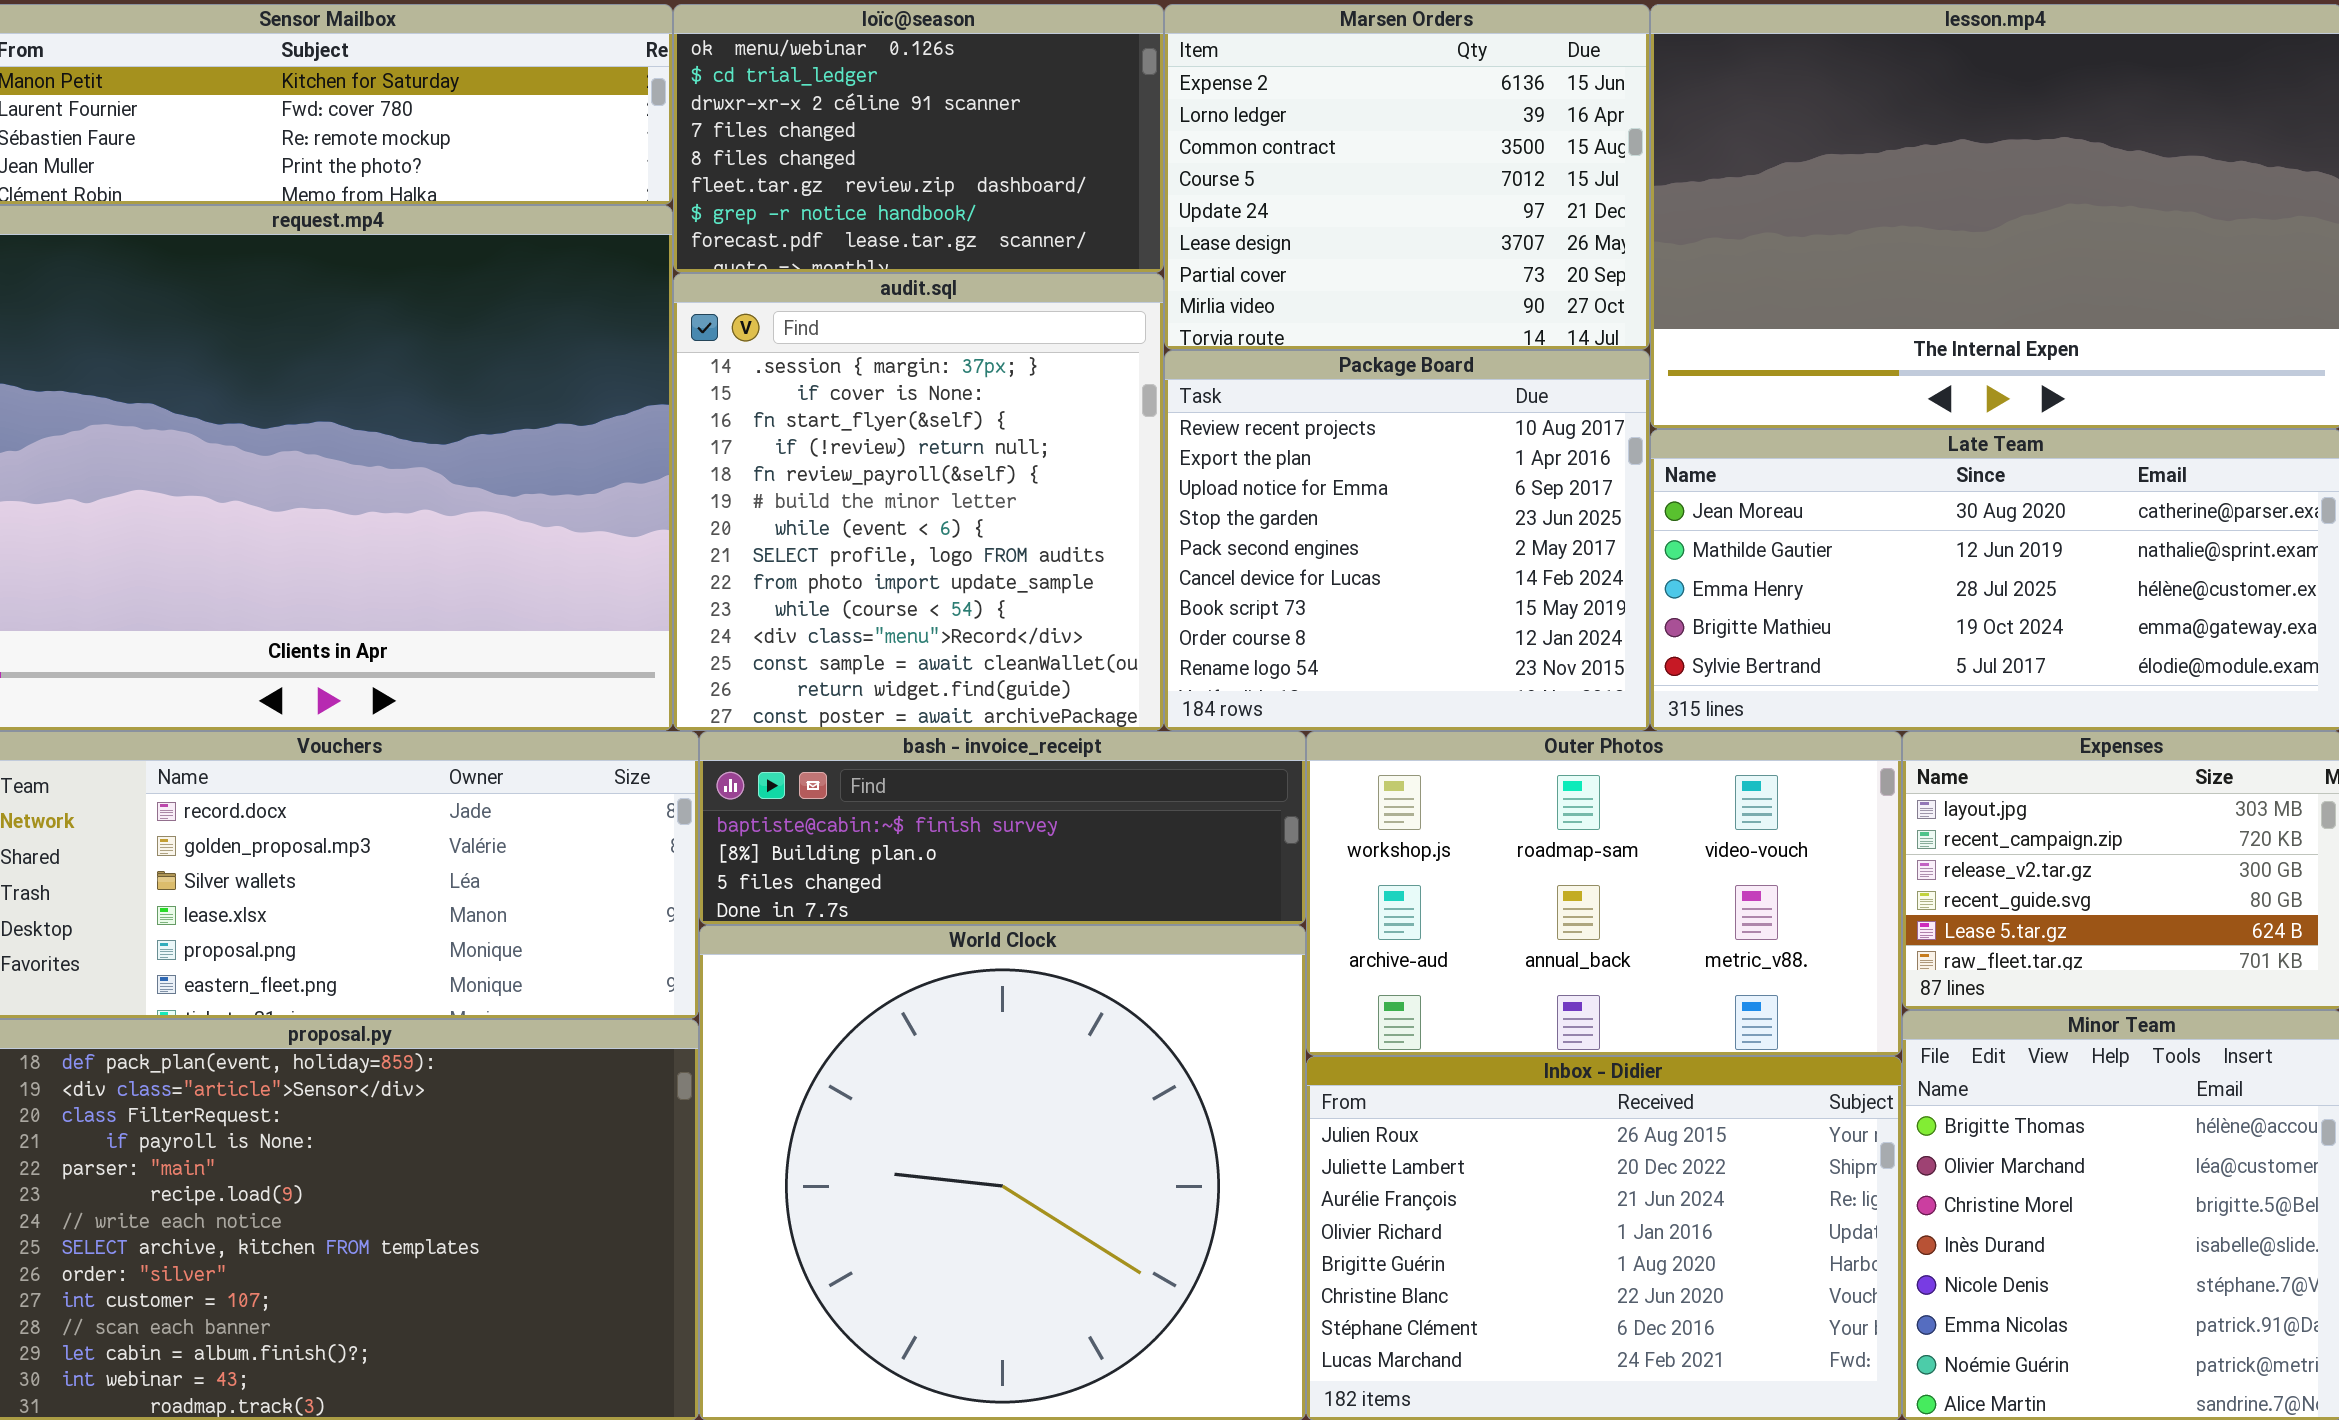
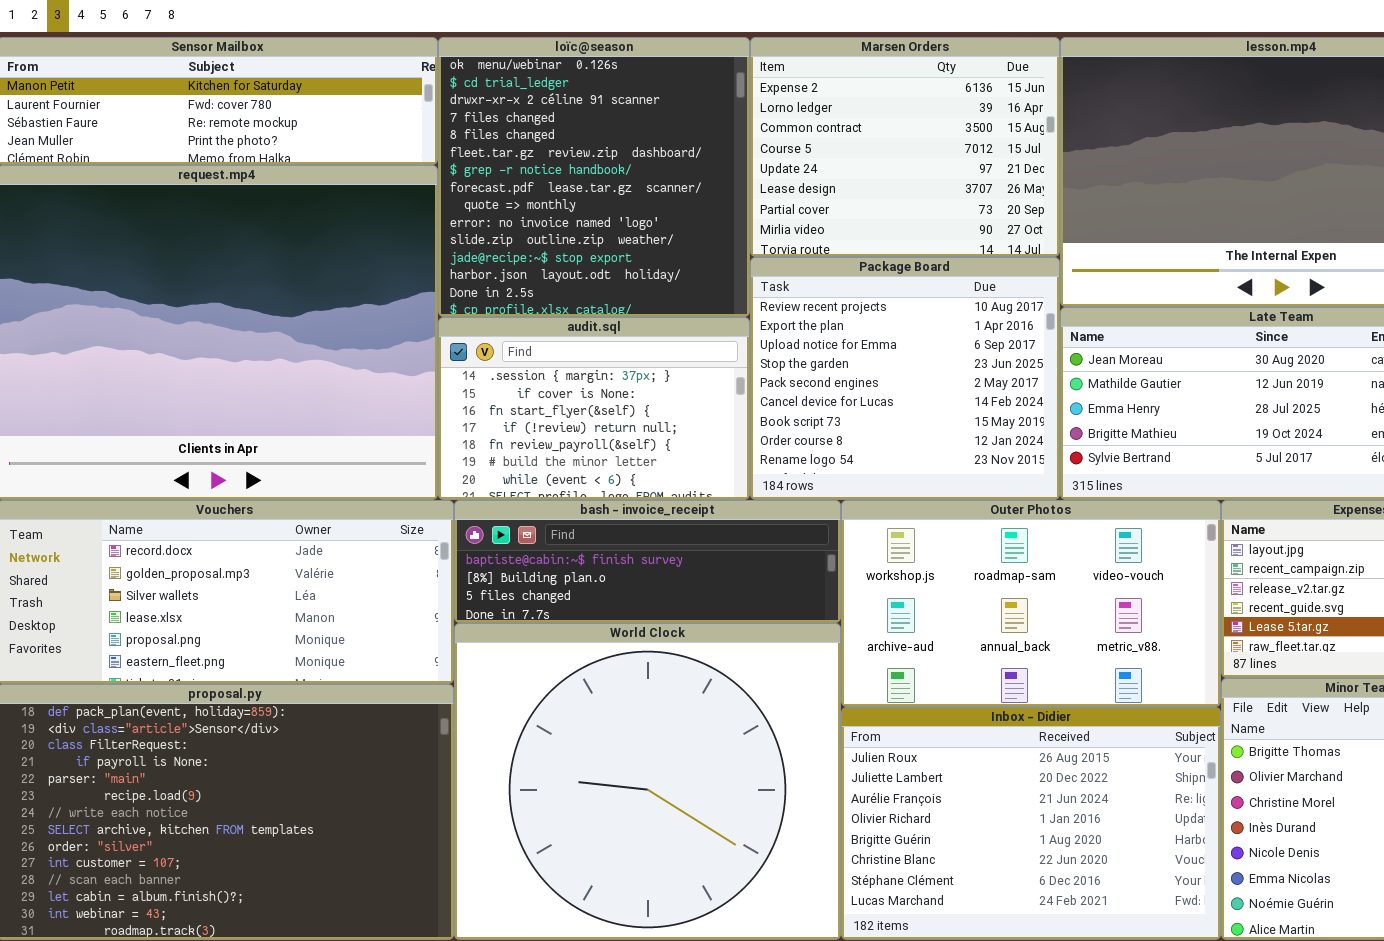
loïc@season: [673,4,1164,273] -> [438,37,750,317], resized
audit.sql: [673,273,1164,731] -> [438,317,750,500], resized

